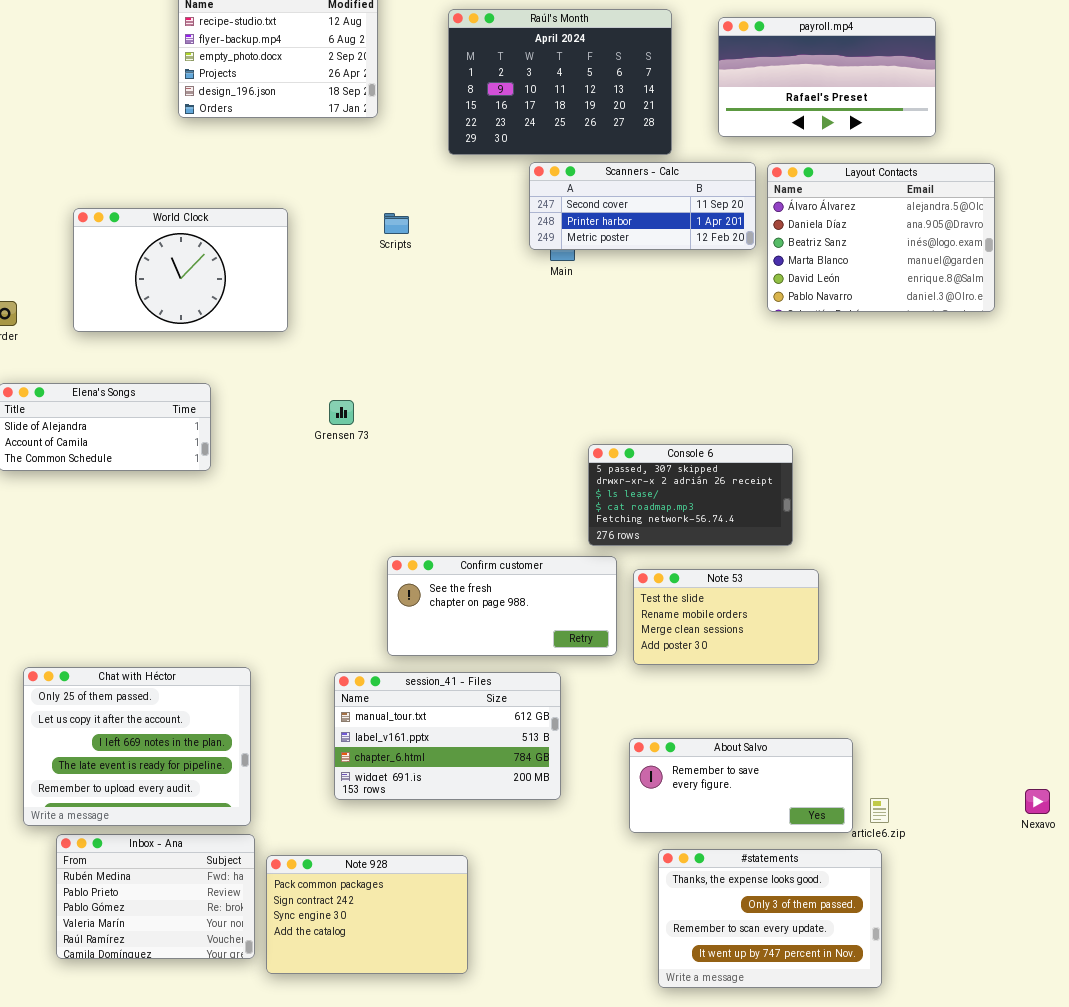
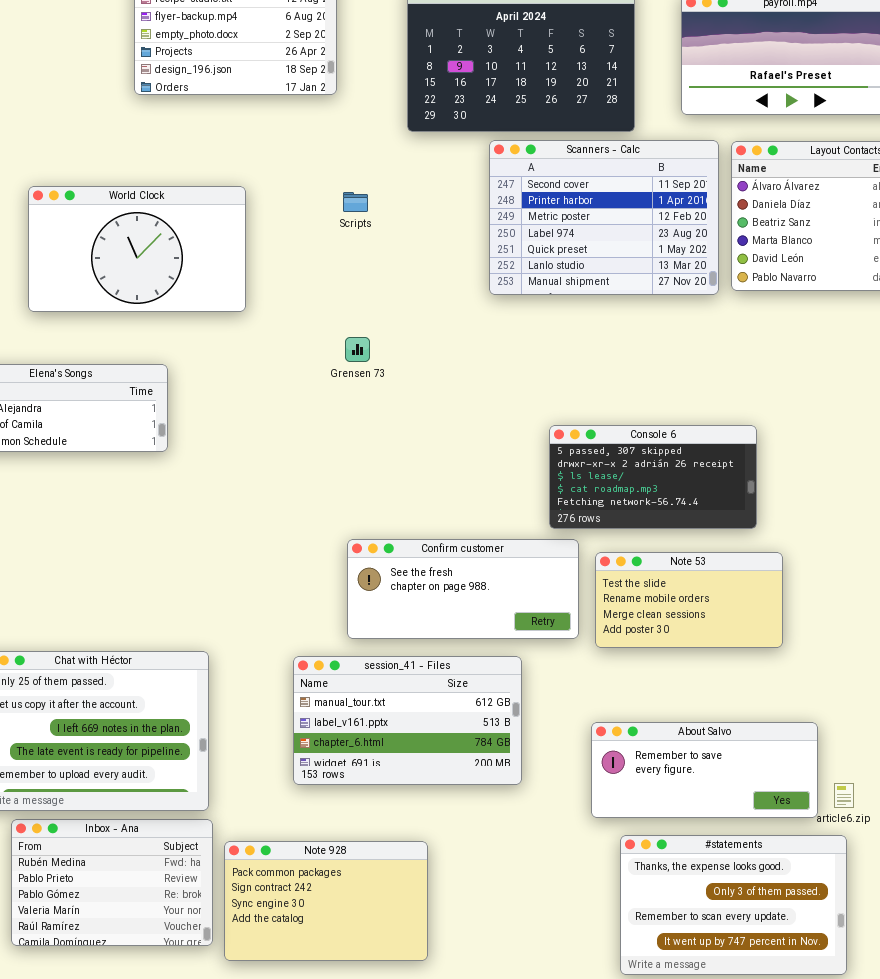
Scanners - Calc: [529,162,756,250] -> [489,140,719,295], resized
Grensen 73: [329,400,354,425] -> [345,337,370,362], moved

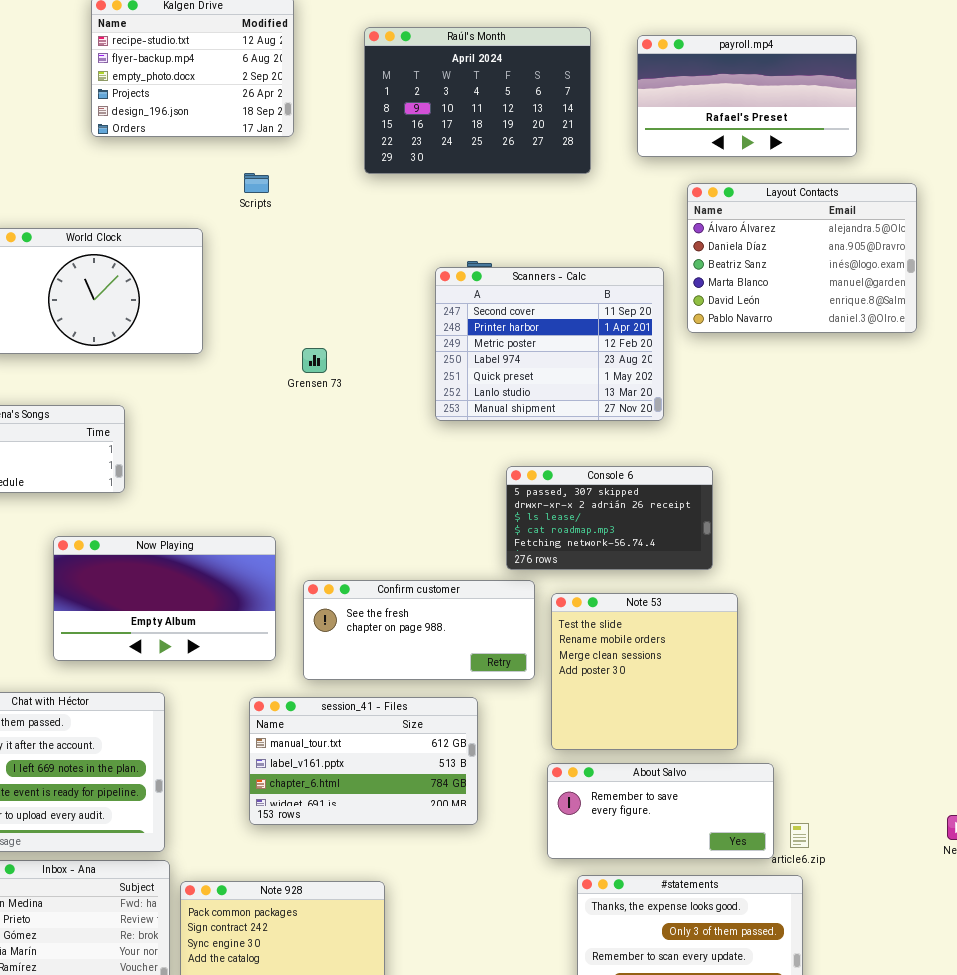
Scanners - Calc: [489,140,719,295] -> [435,267,664,421], moved
Scripts: [343,192,368,212] -> [244,173,269,193], moved
Grensen 73: [345,337,370,362] -> [302,348,327,373], moved
Now Playing: none -> [53,536,276,661], opened
Note 53: [595,552,783,648] -> [551,593,738,750], resized

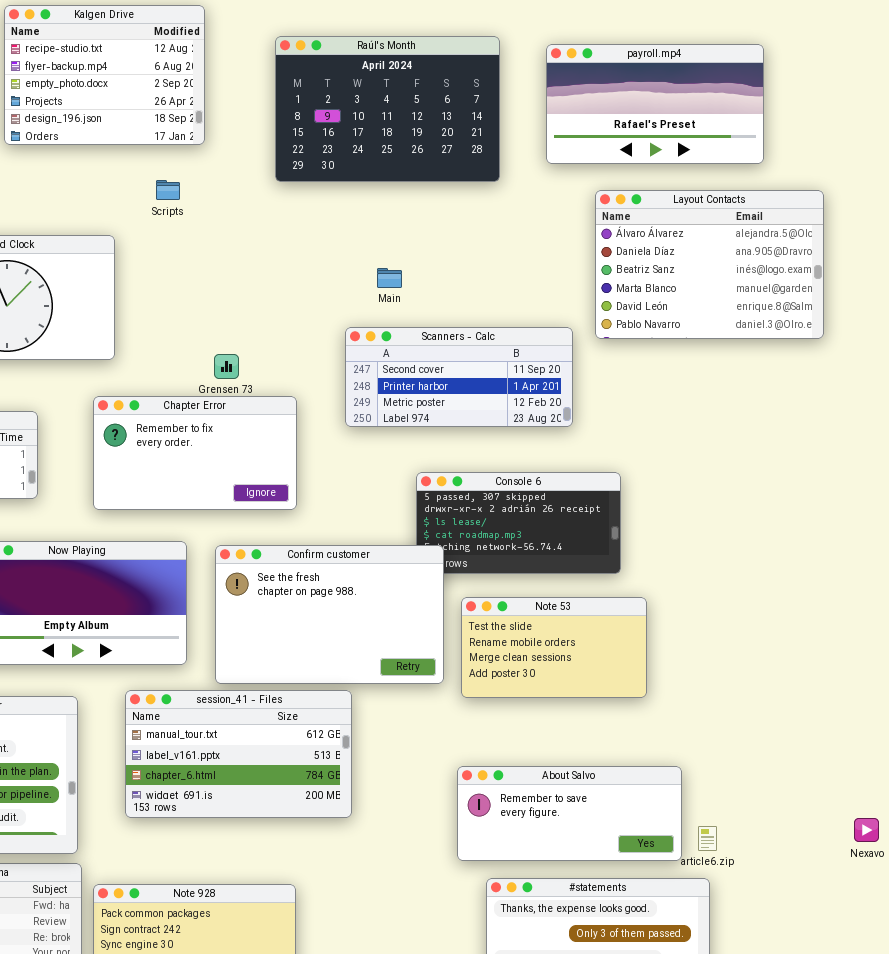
Scanners - Calc: [435,267,664,421] -> [345,327,573,427], resized
Chapter Error: none -> [93,396,297,510], opened
Confirm customer: [303,580,535,680] -> [215,545,444,684], resized
Note 53: [551,593,738,750] -> [461,597,647,698], resized
session_41 - Files: [249,697,478,825] -> [125,690,352,818], moved

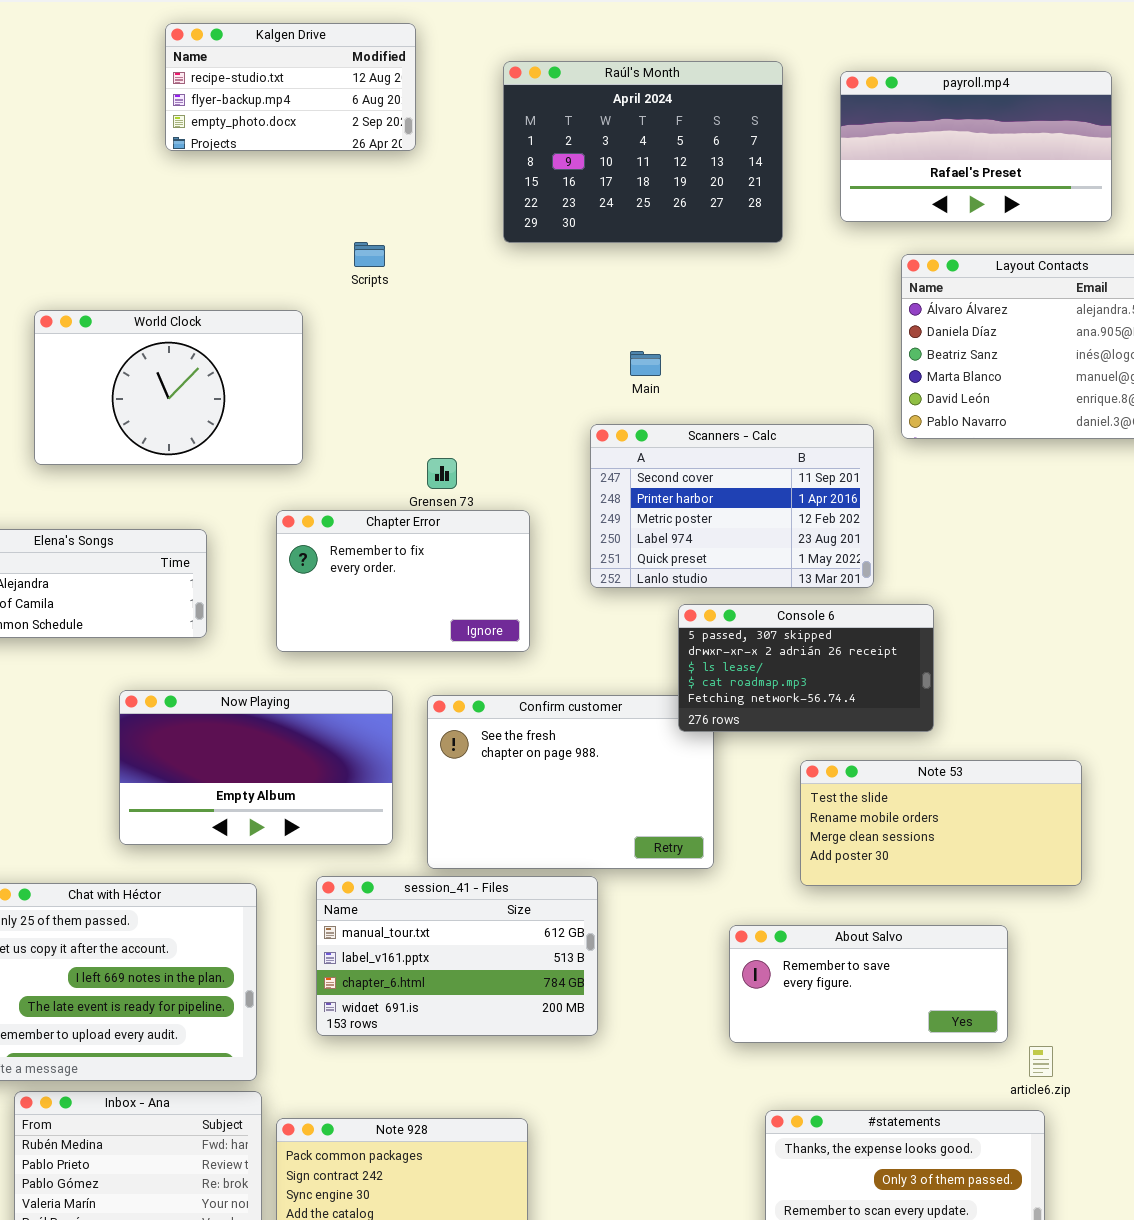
Kalgen Drive: [4,5,205,145] -> [165,23,416,151], resized
Scanners - Calc: [345,327,573,427] -> [590,424,874,588], resized
Console 6: [416,472,621,574] -> [678,604,934,732], raised
Note 53: [461,597,647,698] -> [800,760,1082,886], moved, resized
About Salvo: [457,766,682,861] -> [729,925,1008,1043], moved

